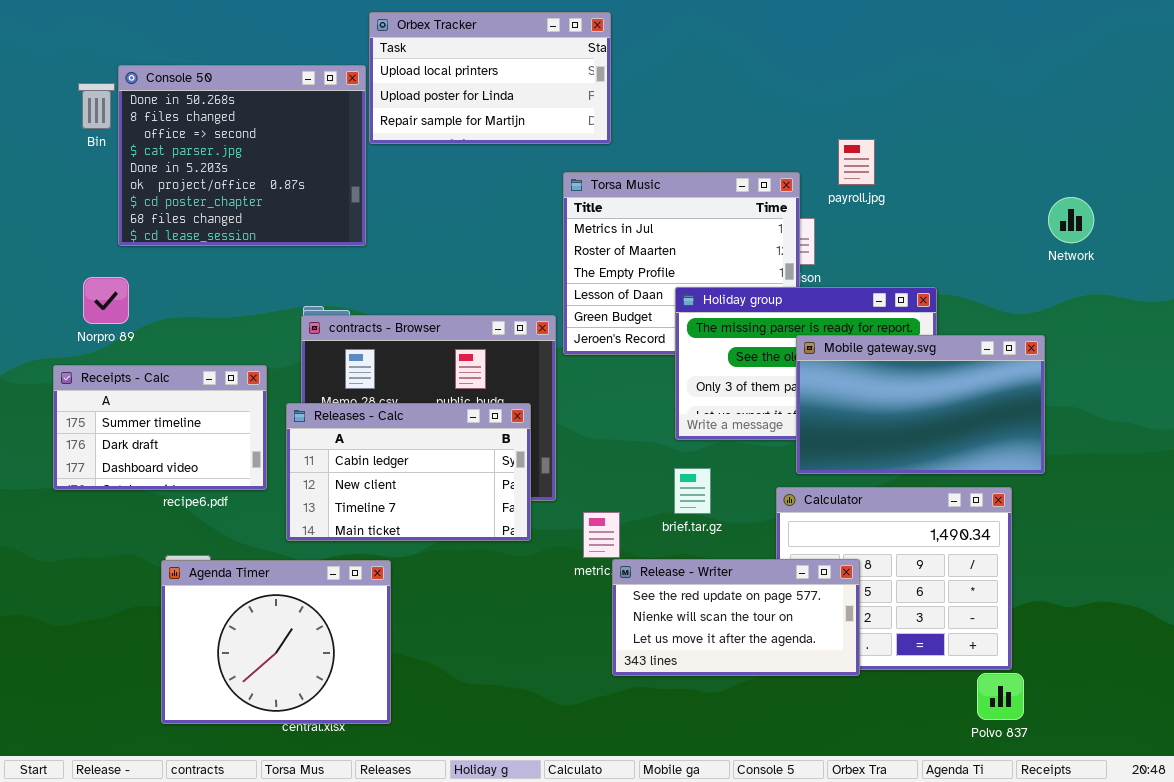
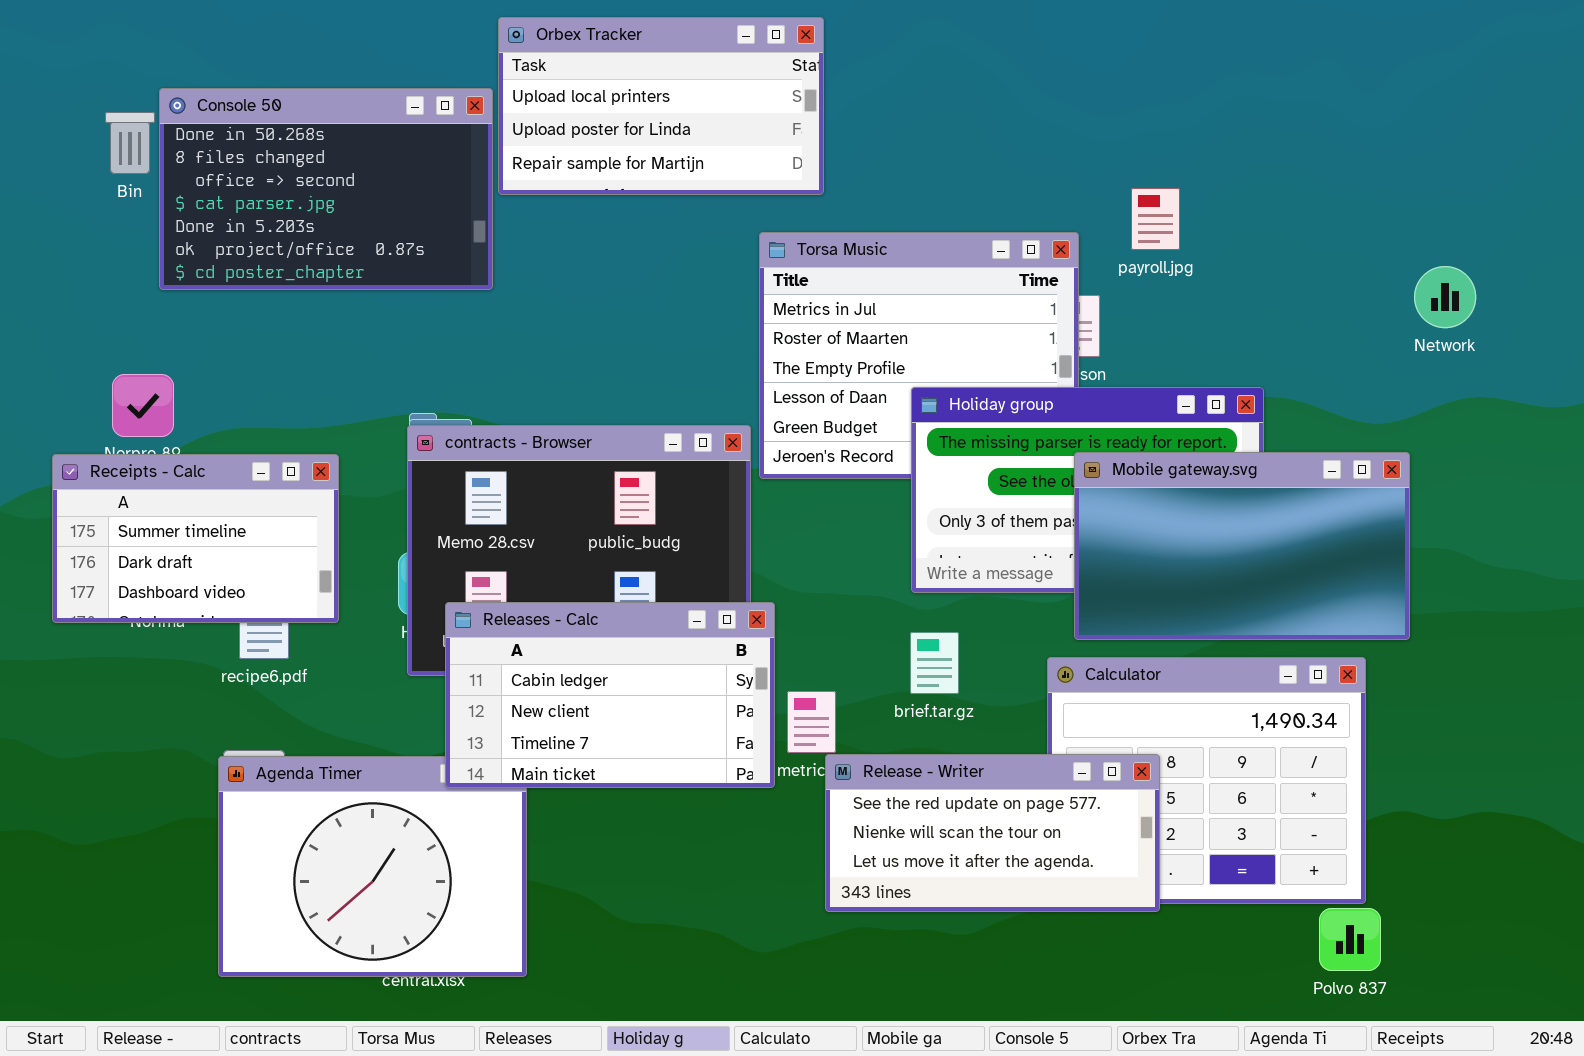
Console 50: [118,65,366,246] -> [159,88,493,290], resized
Receipts - Calc: [53,365,267,490] -> [52,454,339,623], moved
Releases - Calc: [286,403,531,541] -> [445,602,775,788], moved

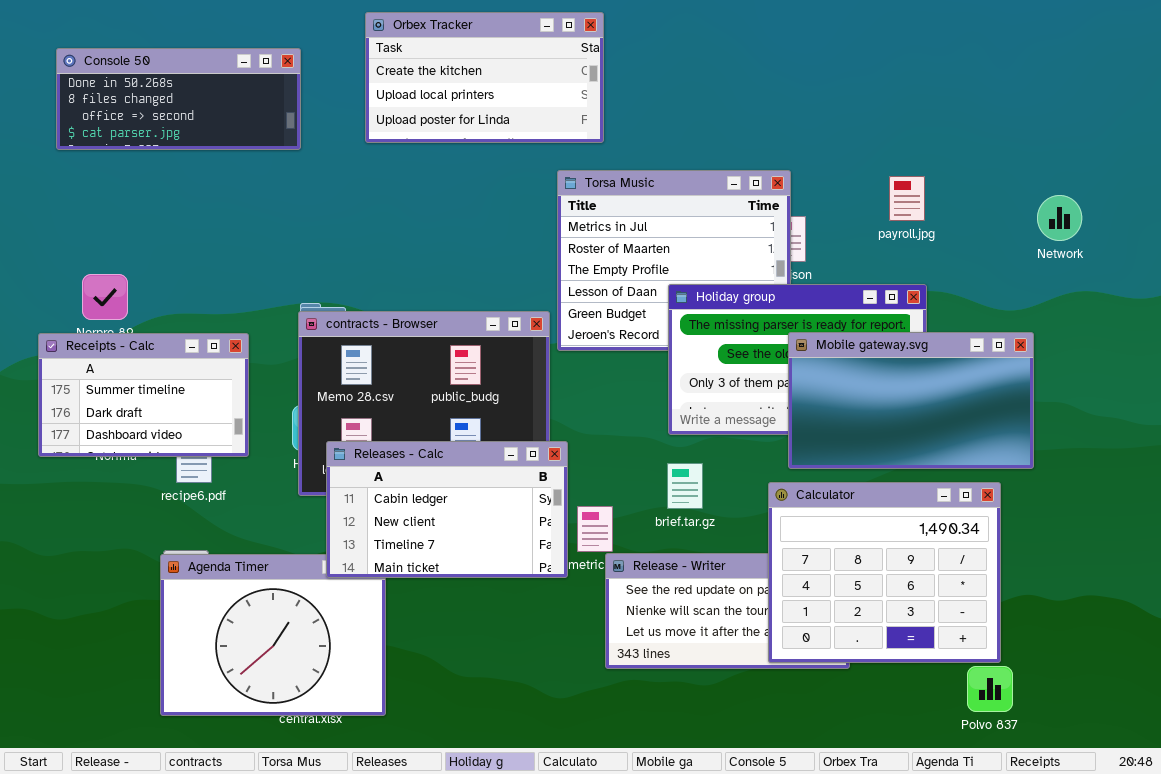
Orbex Tracker: [498,17,824,195] -> [365,12,604,143], scrolled up 1 row
Console 50: [159,88,493,290] -> [56,48,301,150], moved, resized
payroll.jpg: [1131,188,1180,250] -> [889,176,925,221], moved
Calculator: [1047,657,1366,904] -> [768,482,1001,663], raised

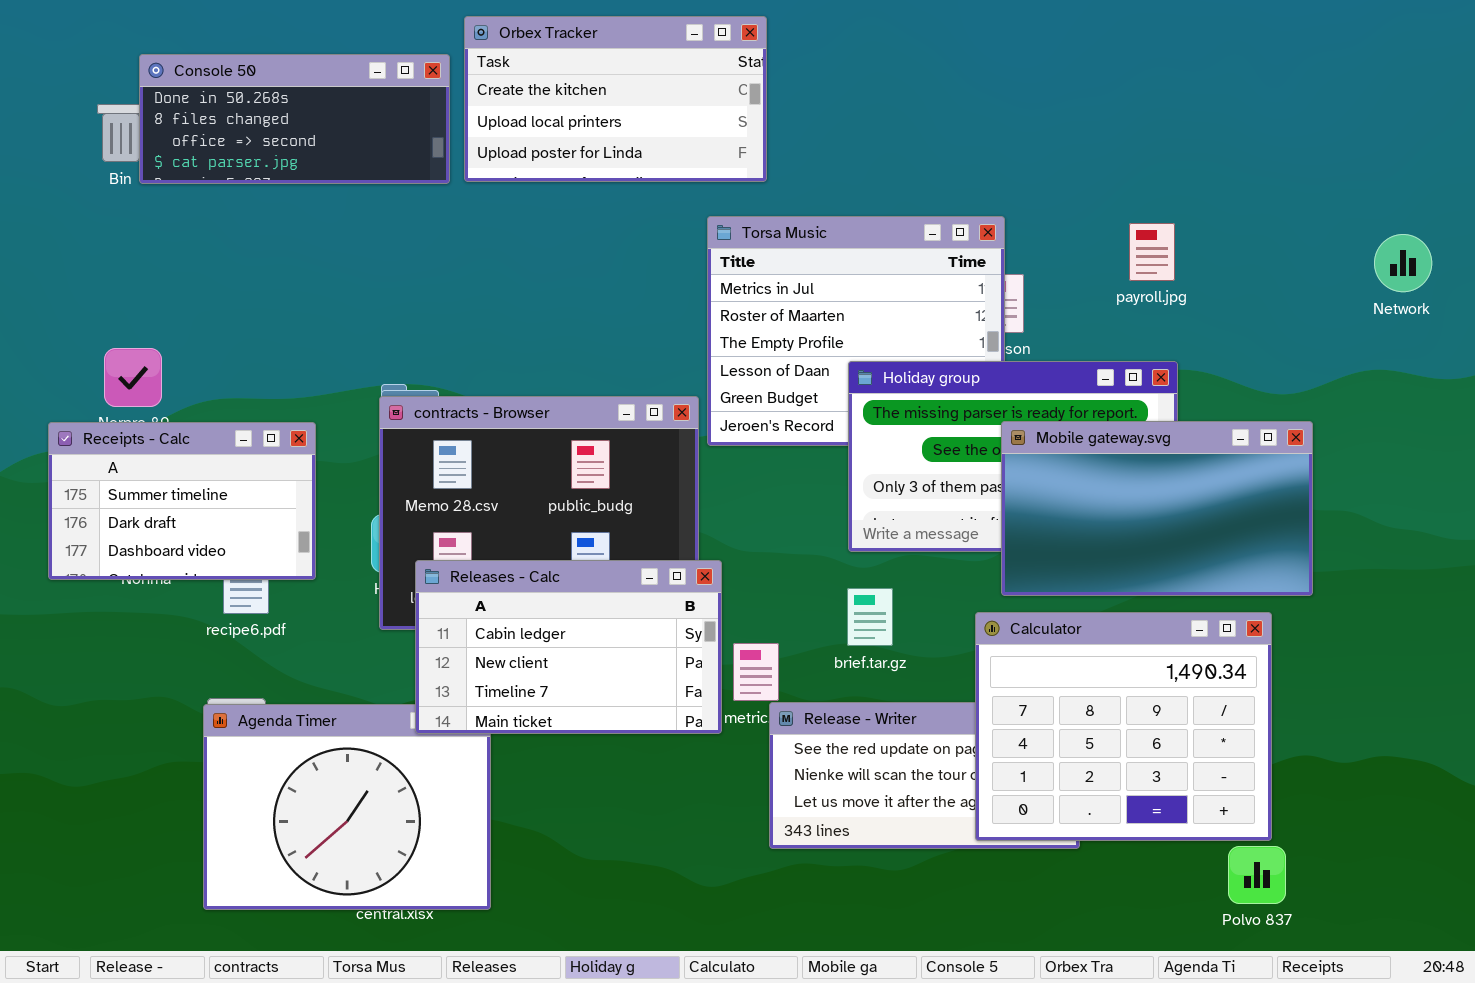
Console 50: [56,48,301,150] -> [139,54,450,184], moved
Network: [1037,195,1082,241] -> [1374,234,1432,292], moved

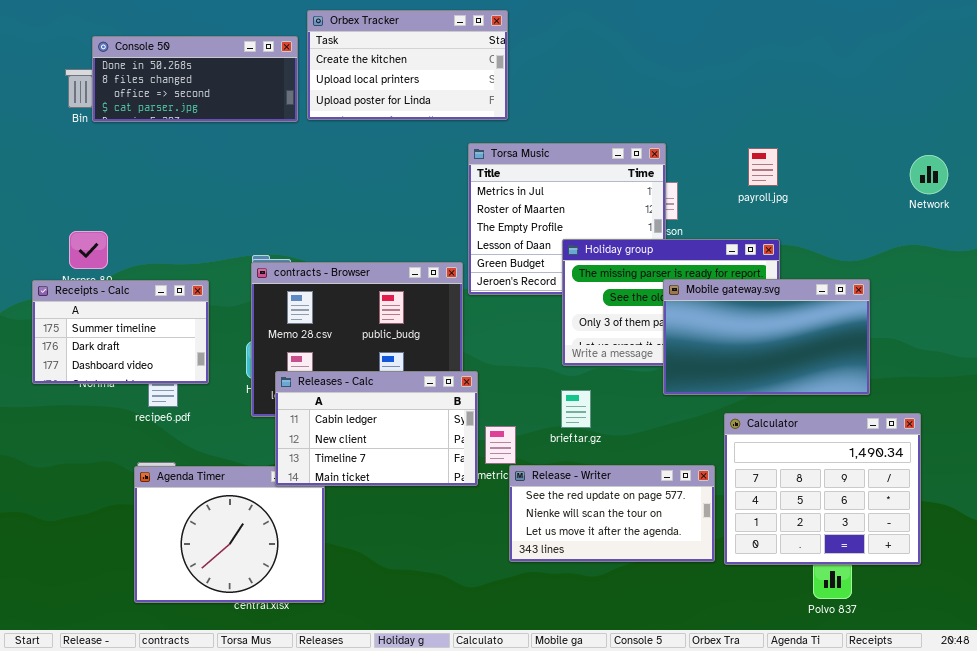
Calculator: [975,612,1272,841] -> [724,413,921,565], moved

